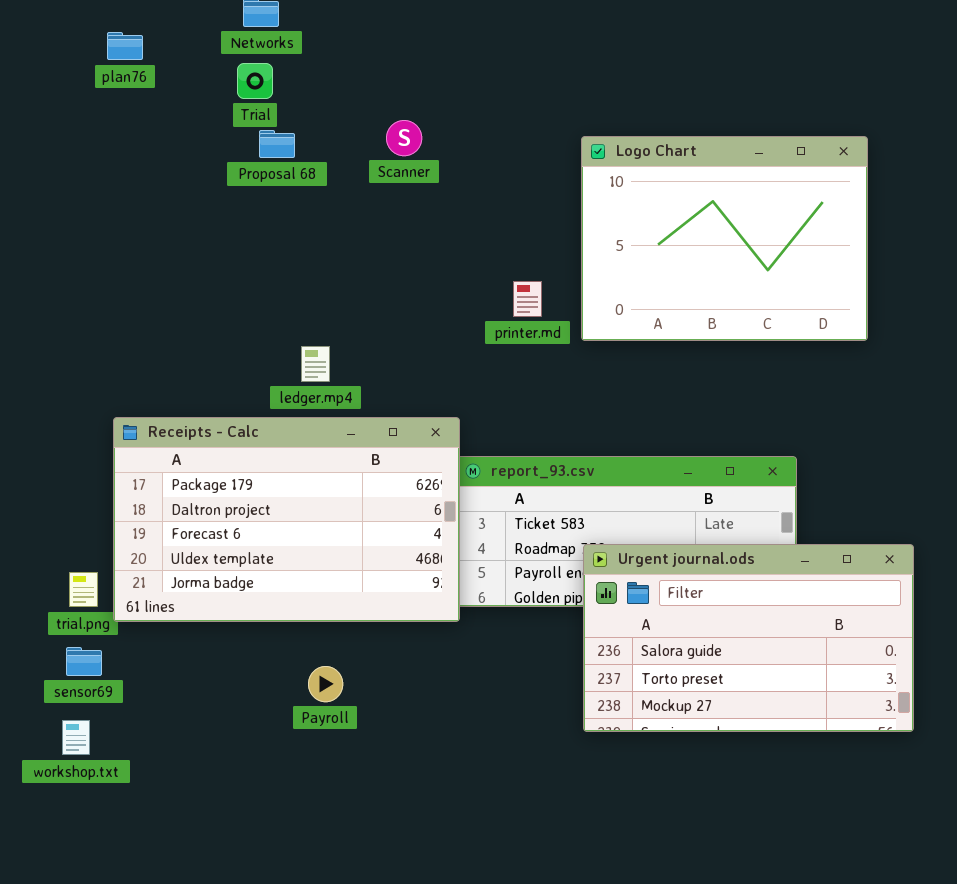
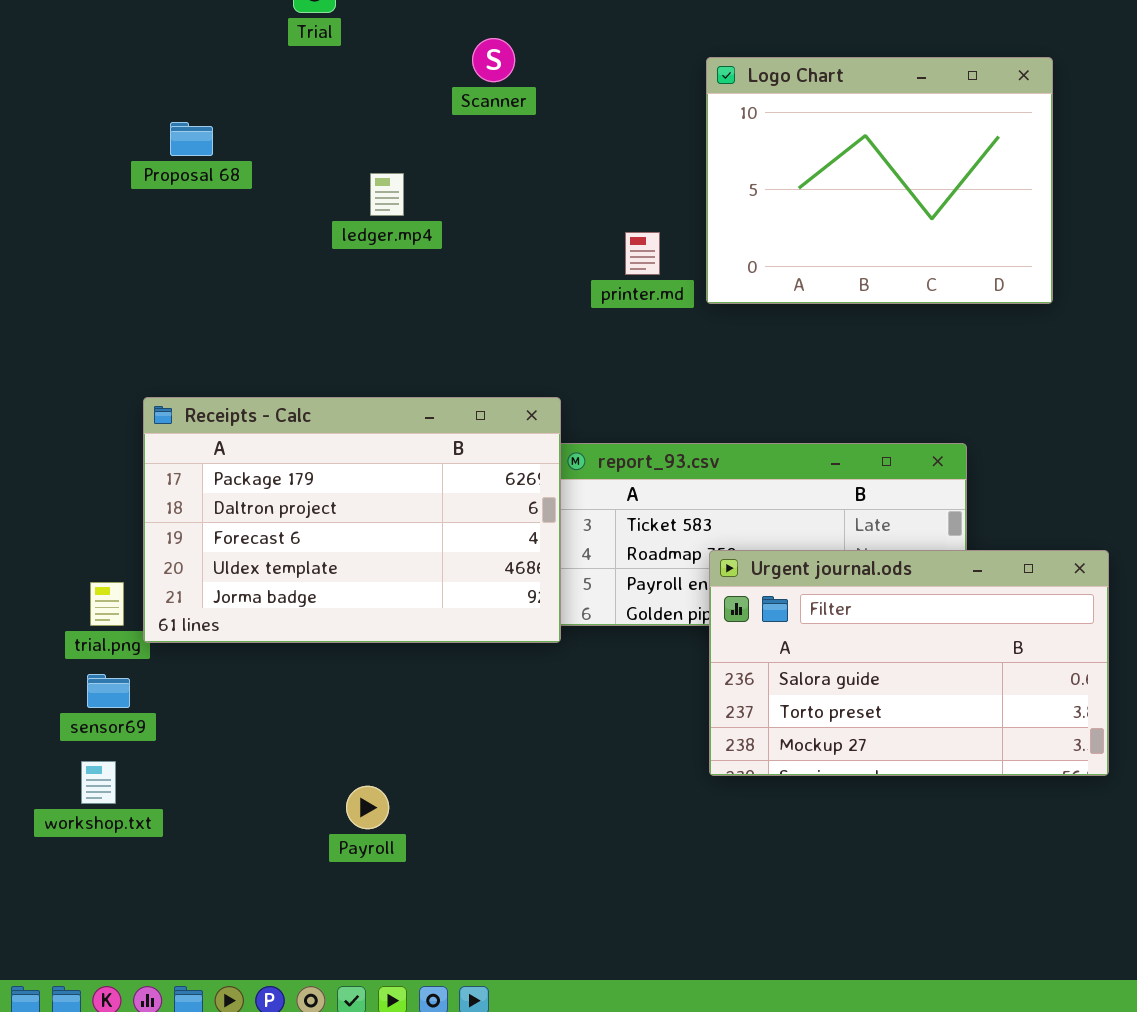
Proposal 68: [259,130,295,158] -> [170,122,213,156], moved
ledger.mp4: [301,346,330,382] -> [370,173,404,216], moved
Payroll: [308,666,343,702] -> [346,786,389,829], moved

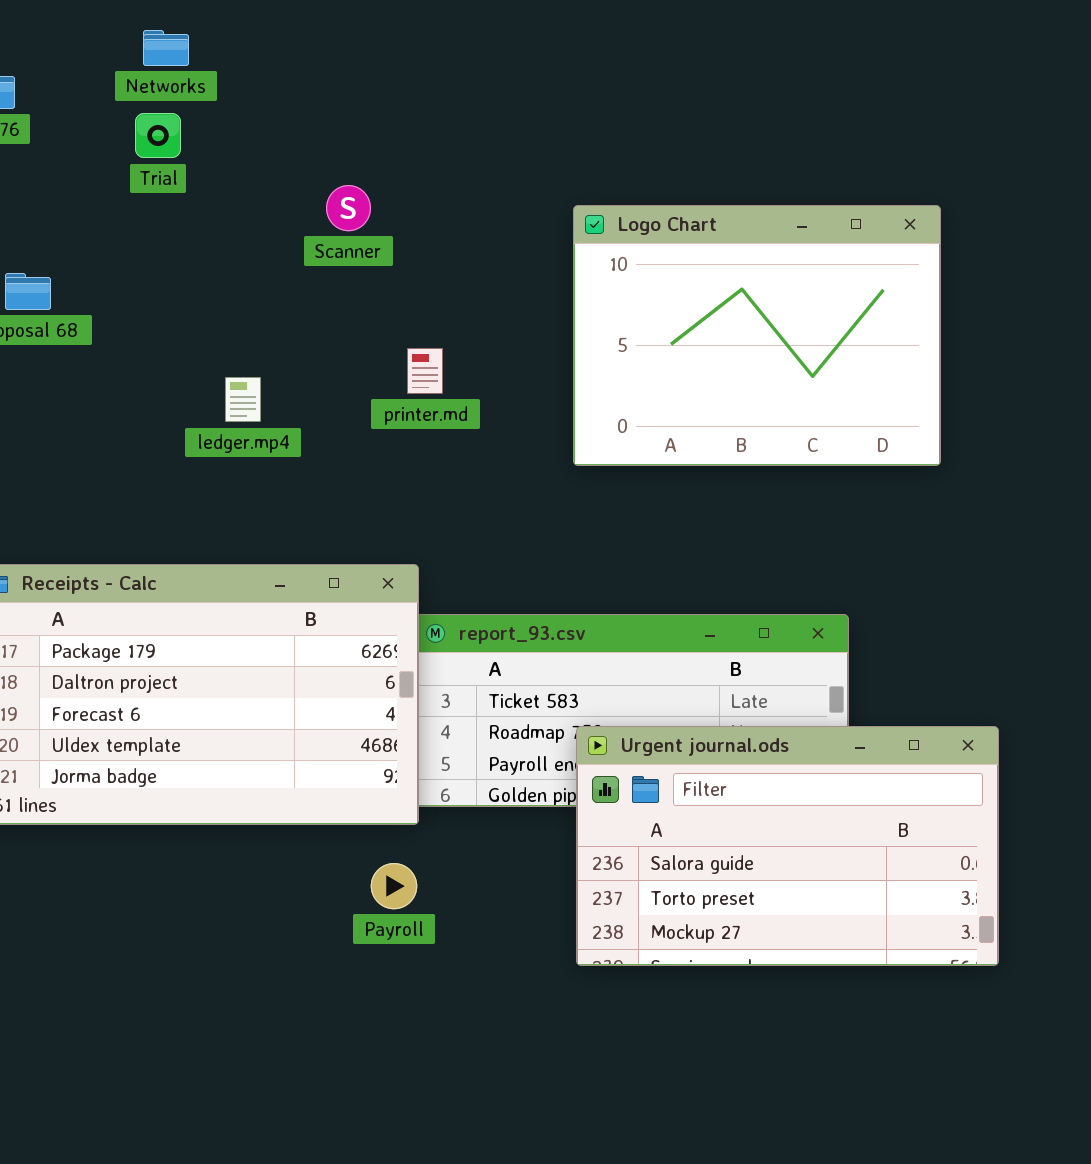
ledger.mp4: [370,173,404,216] -> [225,377,261,422], moved
printer.md: [625,232,660,275] -> [407,348,443,394], moved
Payroll: [346,786,389,829] -> [371,863,417,909], moved

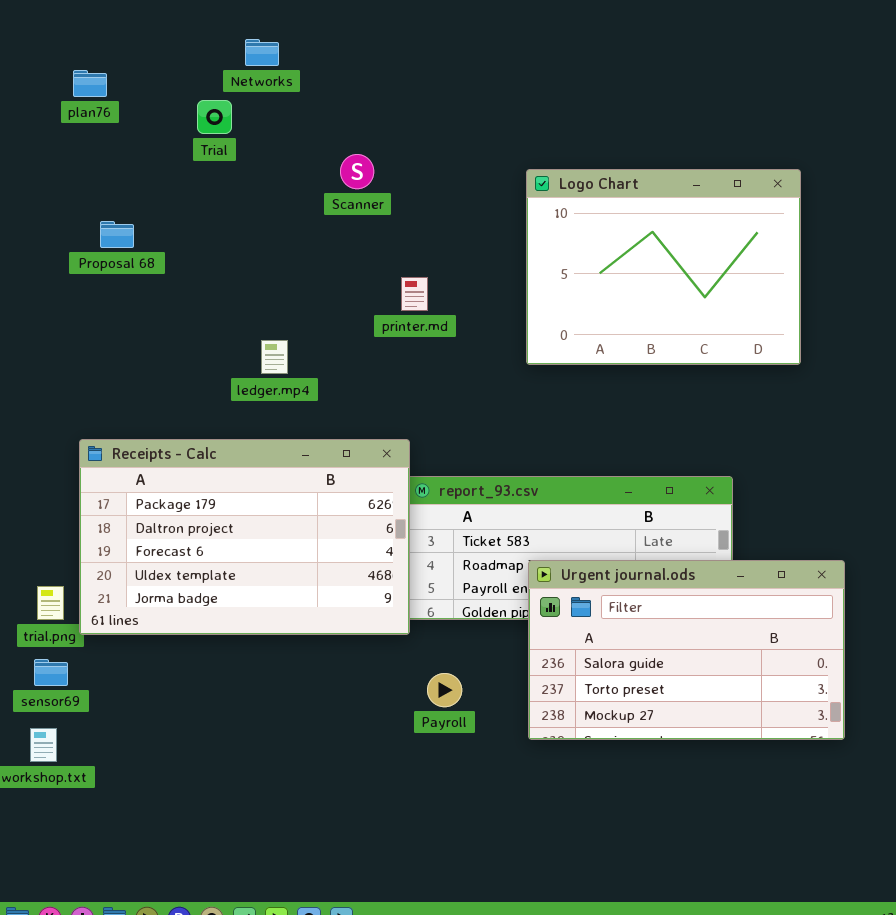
Networks: [143,30,189,66] -> [245,39,279,66], moved
ledger.mp4: [225,377,261,422] -> [261,340,288,374], moved
Payroll: [371,863,417,909] -> [427,673,462,707], moved

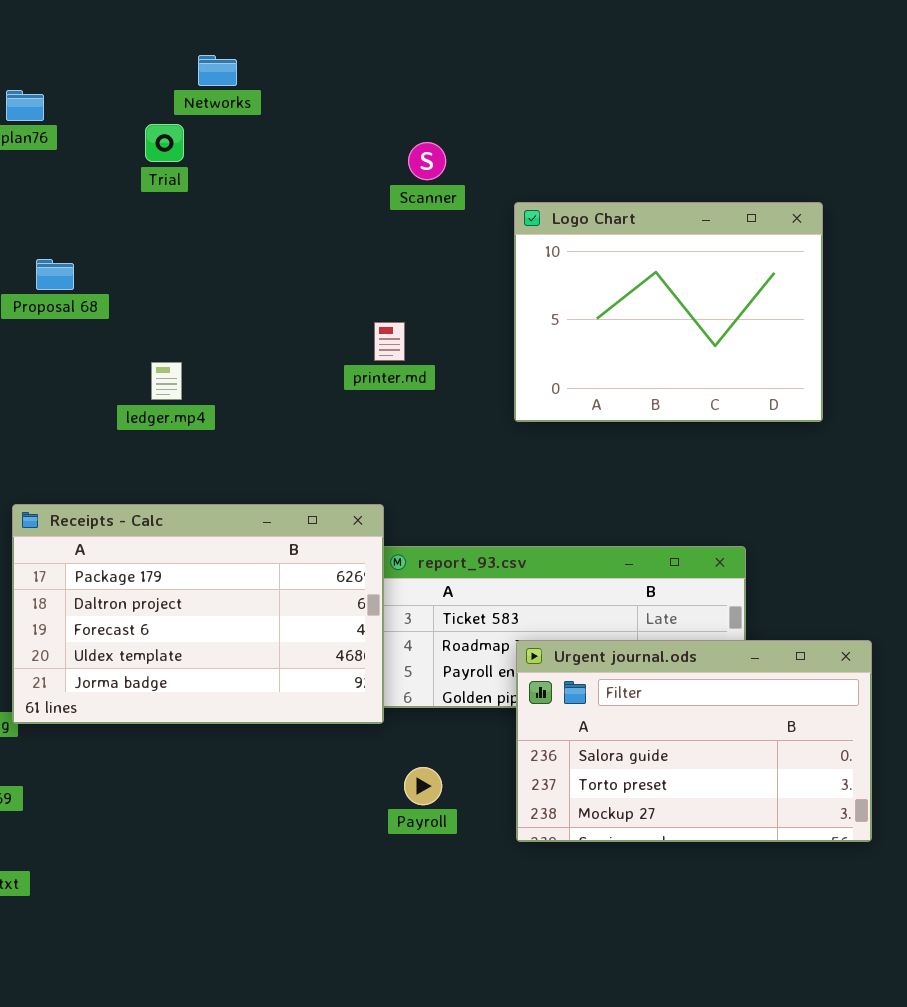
Scanner: [340,154,374,189] -> [408,142,446,180], moved
ledger.mp4: [261,340,288,374] -> [151,362,182,400], moved

